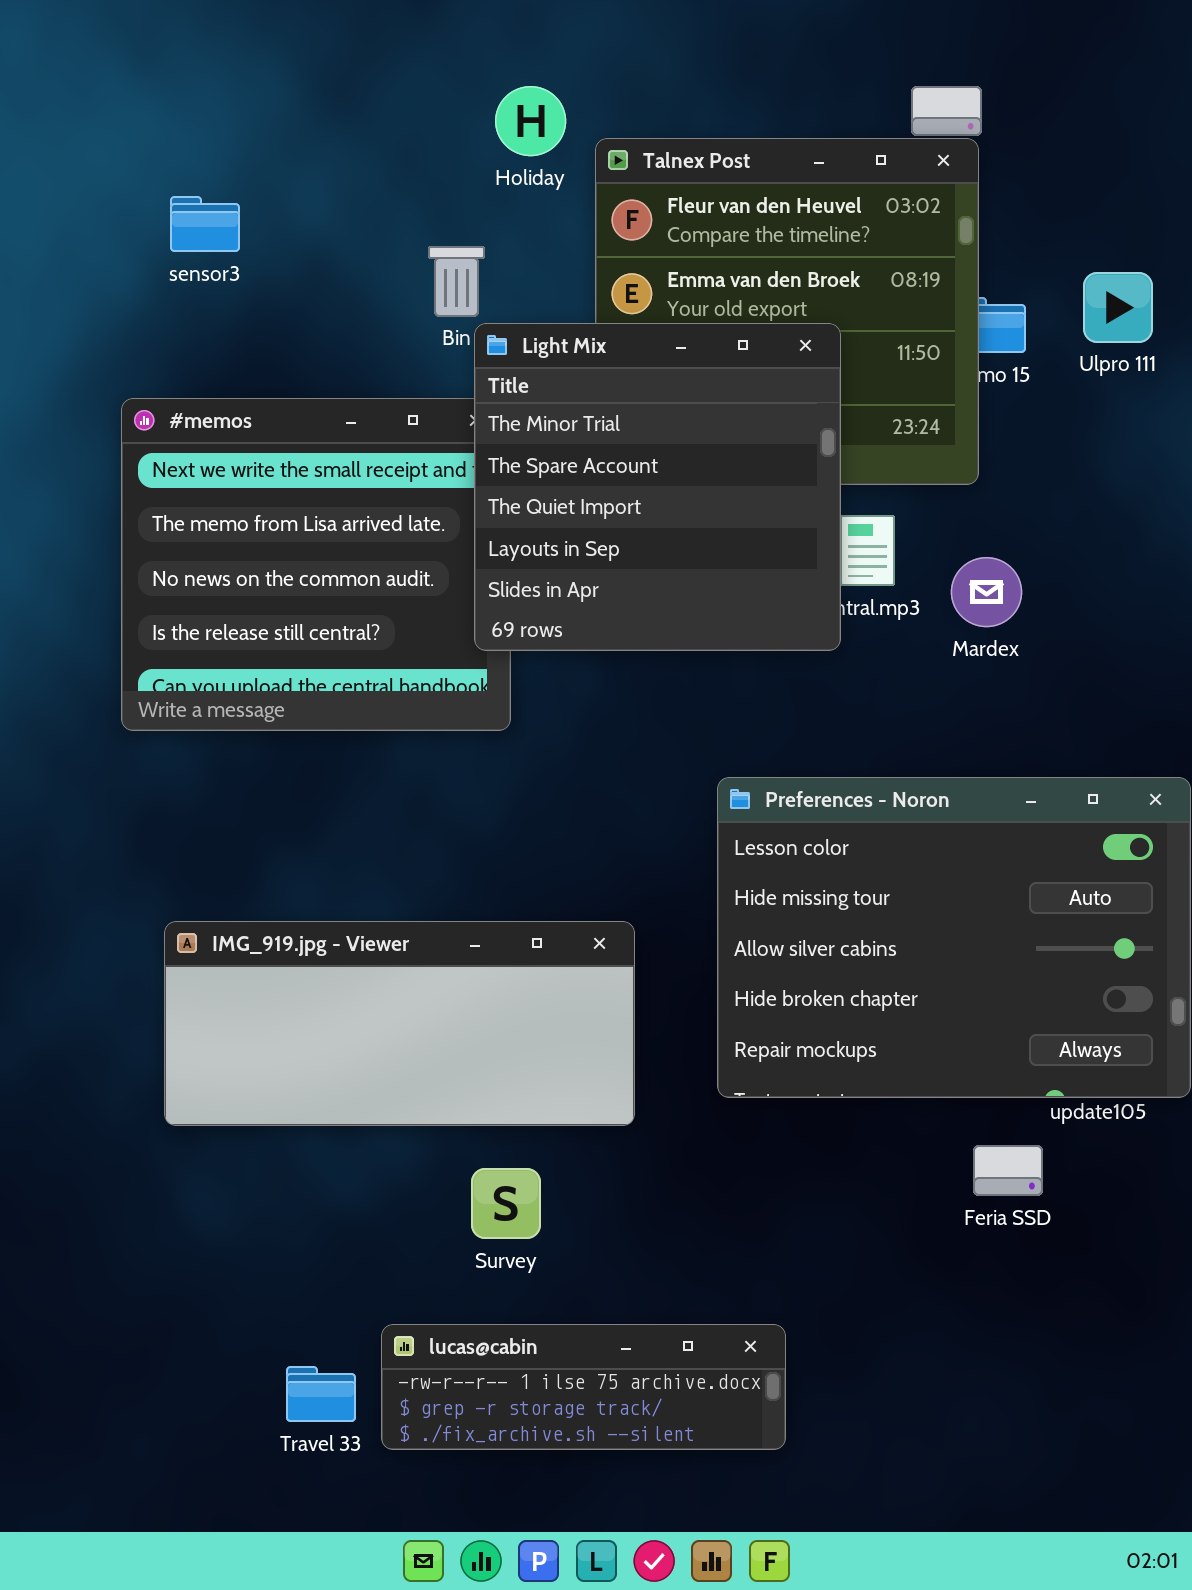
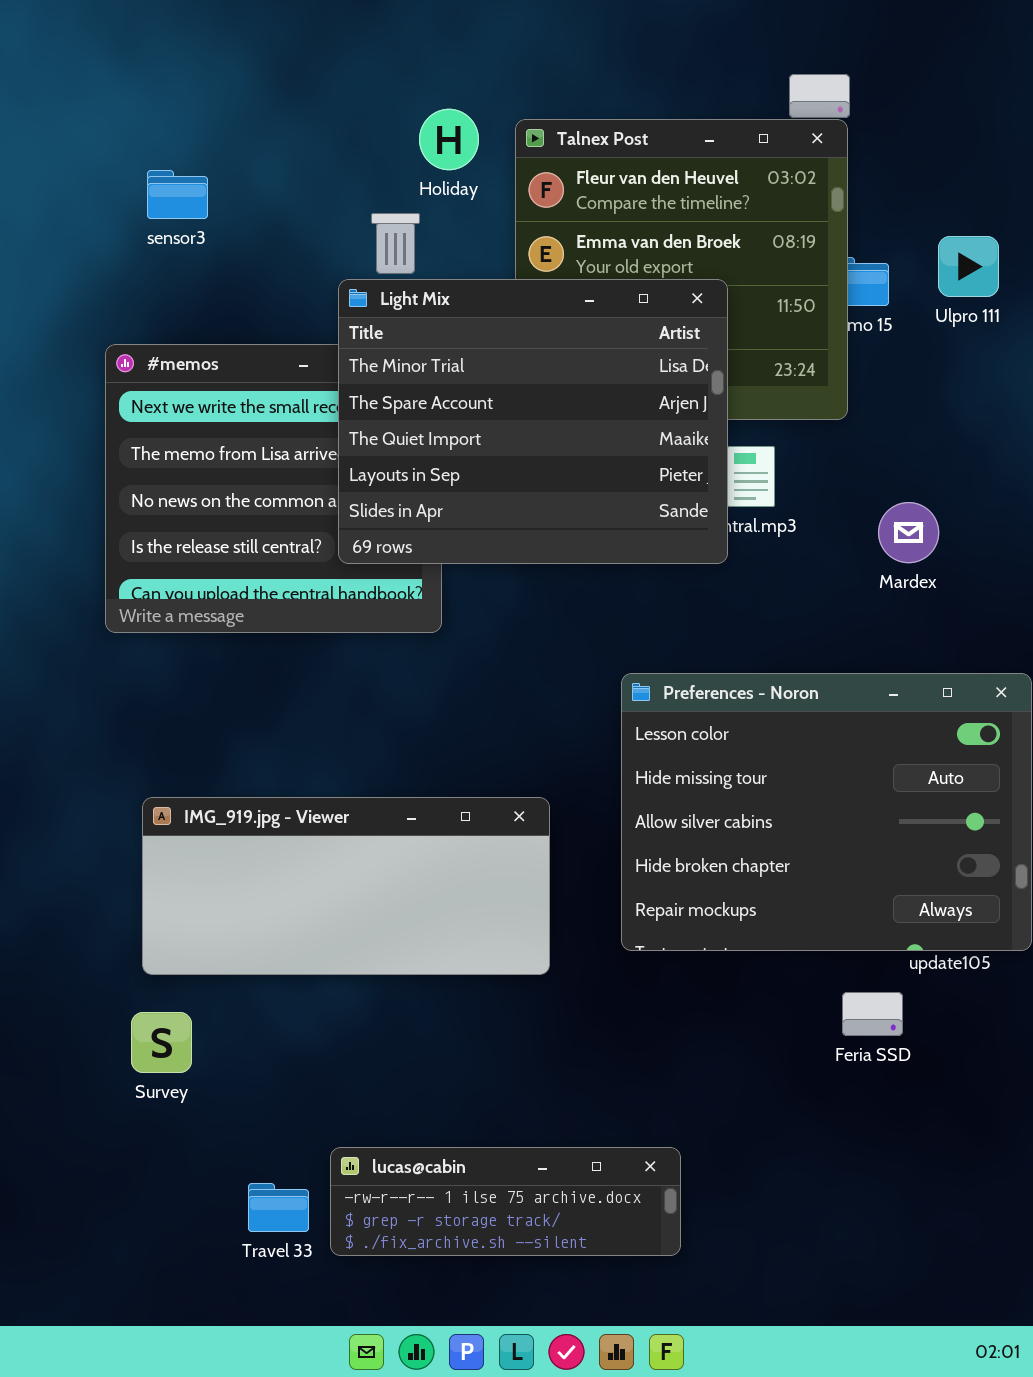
Holiday: [495,86,566,156] -> [419,109,479,170], moved
Light Mix: [474,323,841,651] -> [338,279,728,564], resized
Mardex: [951,557,1022,627] -> [878,502,939,563], moved
Survey: [471,1168,541,1239] -> [131,1012,192,1073], moved

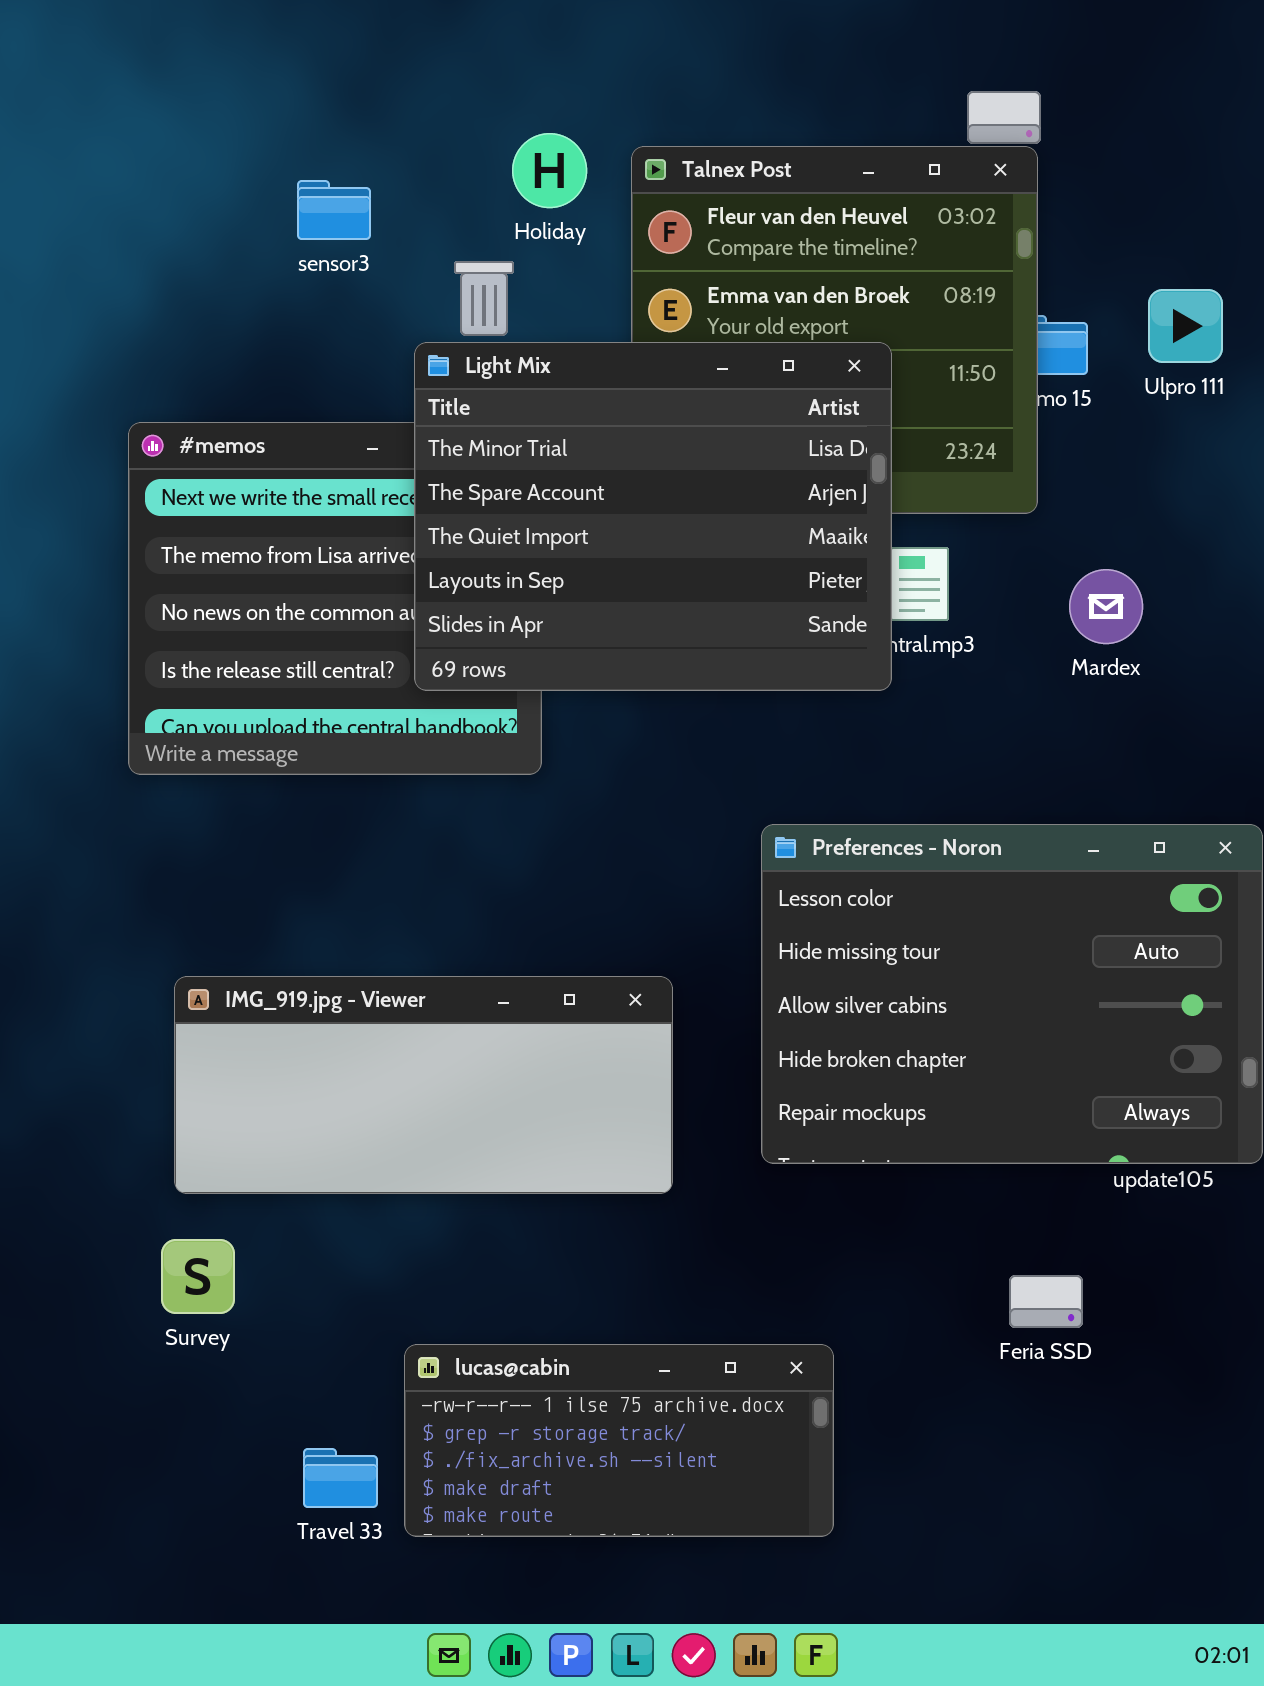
sensor3: [147,170,208,219] -> [297,180,371,240], moved
Mardex: [878,502,939,563] -> [1069,569,1143,644], moved
Feria SSD: [842,992,903,1036] -> [1009,1275,1083,1328], moved
lucas@cabin: [330,1147,681,1256] -> [404,1344,834,1537], resized

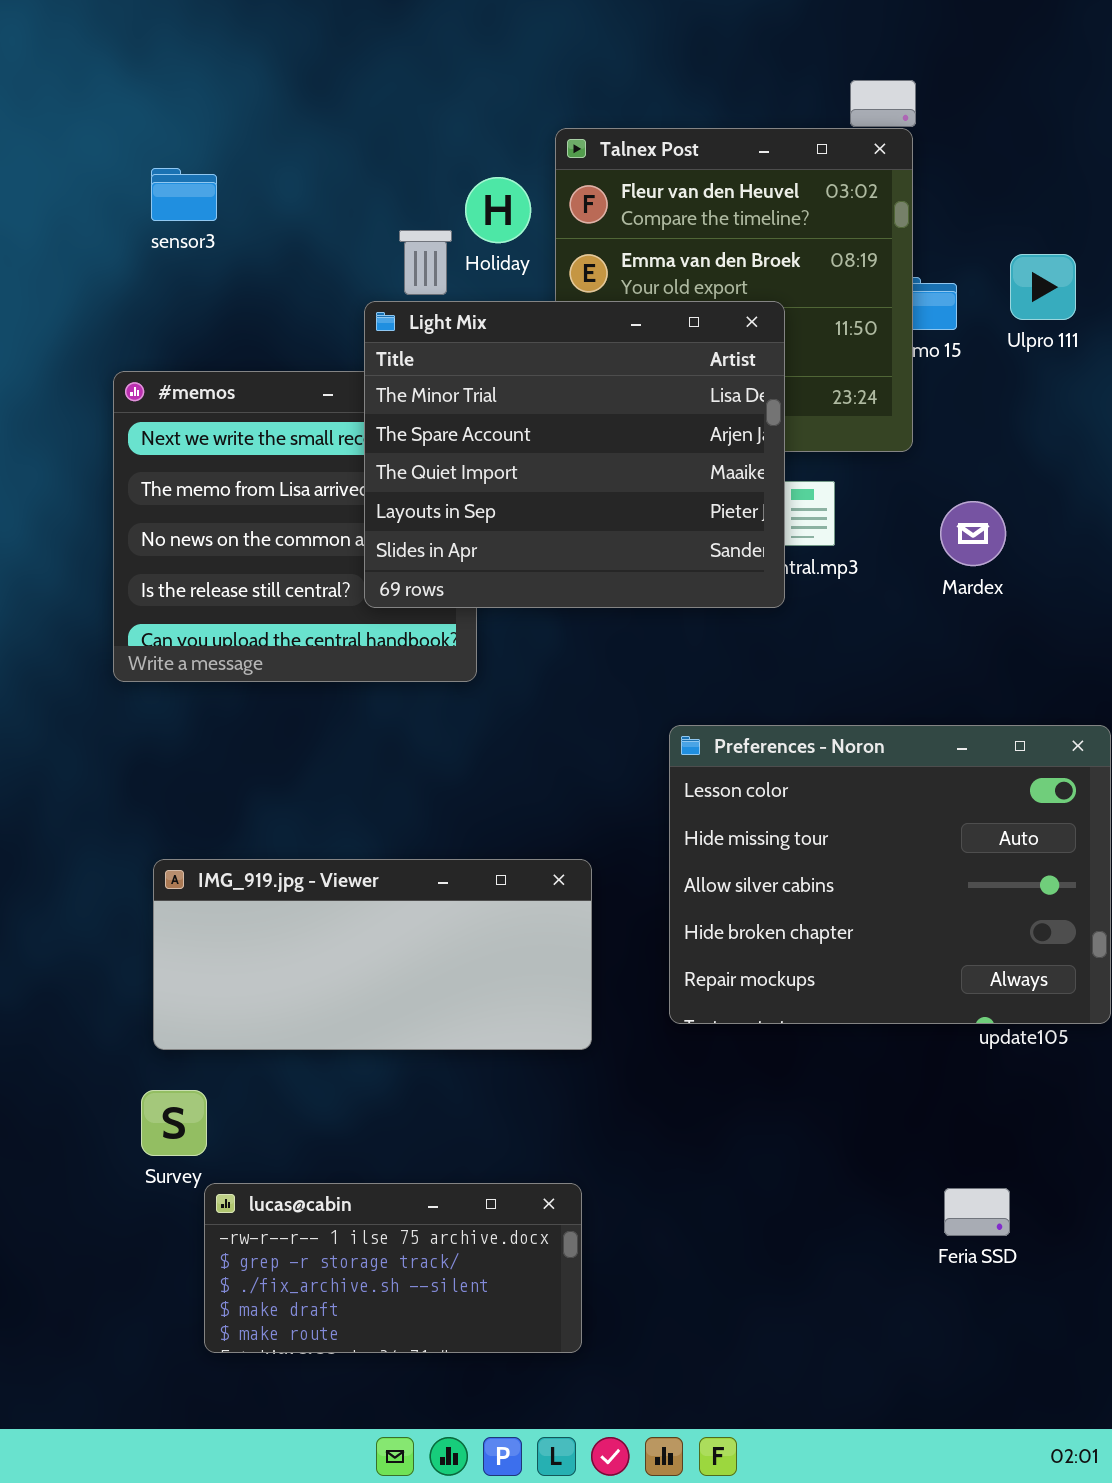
Holiday: [512,133,587,208] -> [465,177,531,243], moved
sensor3: [297,180,371,240] -> [151,168,217,221], moved
Feria SSD: [1009,1275,1083,1328] -> [944,1188,1010,1236], moved
lucas@cabin: [404,1344,834,1537] -> [204,1183,582,1353], moved

